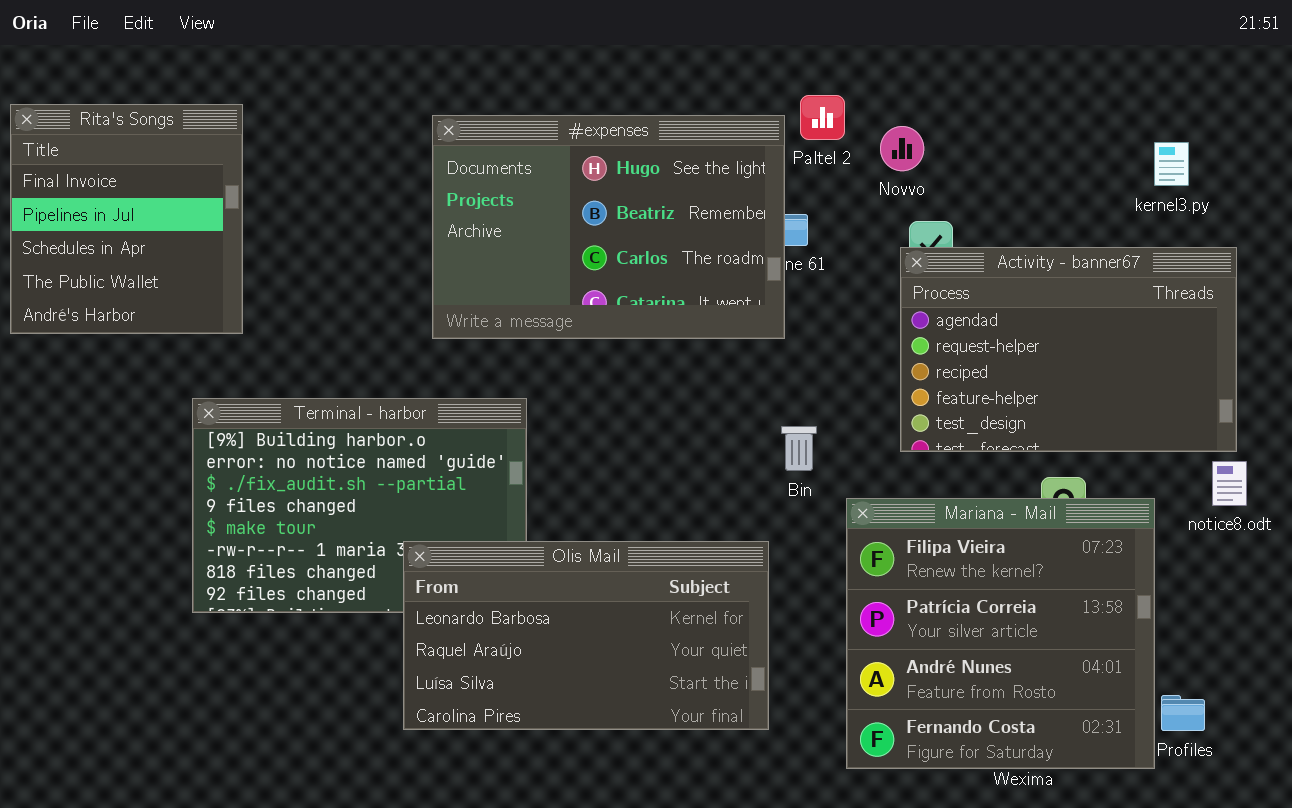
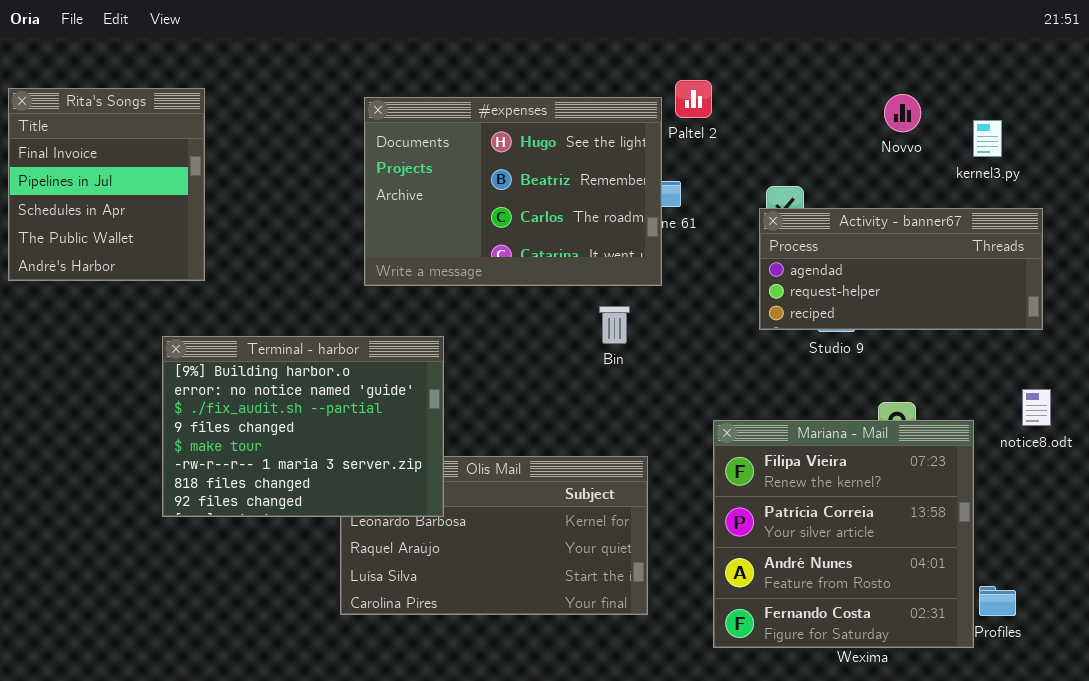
Novvo: [880,126,924,171] -> [884,94,921,132], moved
Activity - banner67: [900,247,1237,452] -> [759,208,1043,330], resized
Terminal - harbor: [192,398,527,613] -> [162,336,444,517], raised
Bin: [781,426,817,471] -> [599,306,630,344], moved

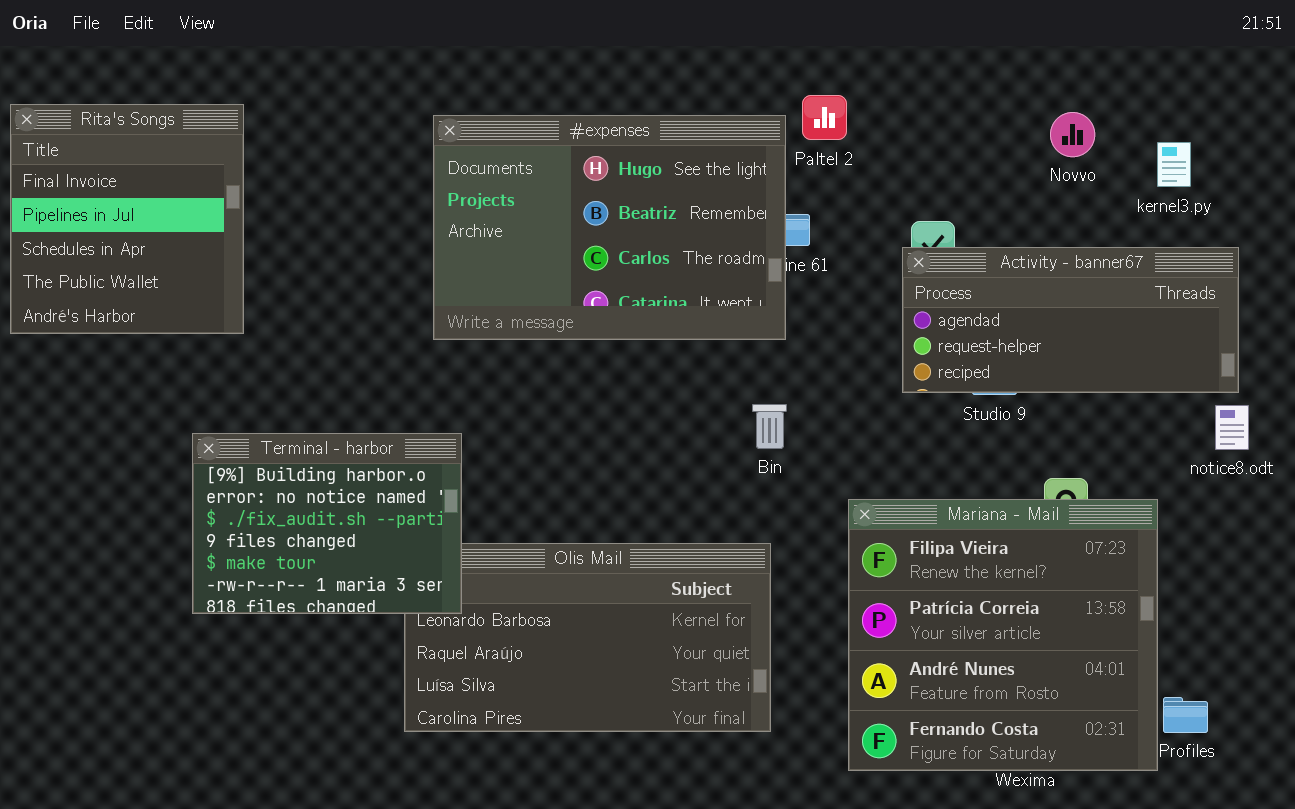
Bin: [599,306,630,344] -> [752,404,787,449], moved
Terminal - harbor: [162,336,444,517] -> [192,433,462,614], resized
notice8.odt: [1022,389,1051,426] -> [1215,405,1249,450], moved

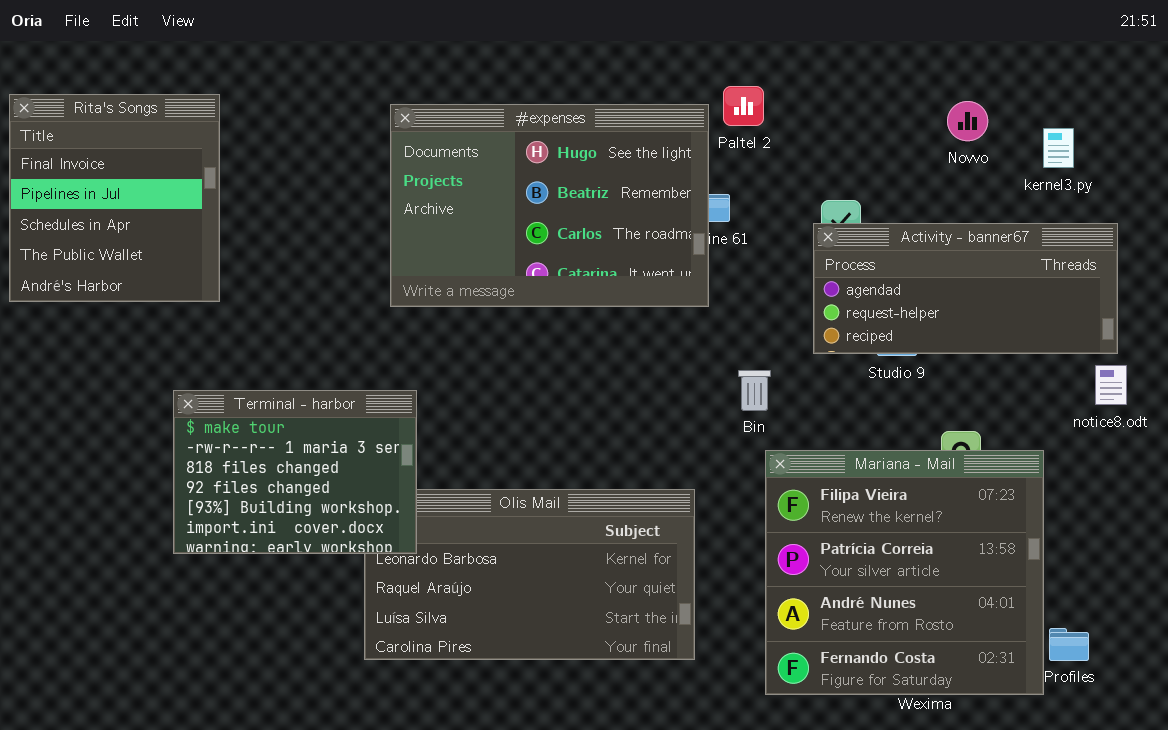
Bin: [752,404,787,449] -> [738,370,771,411], moved
Terminal - harbor: [192,433,462,614] -> [173,390,417,554], scrolled down 4 rows

